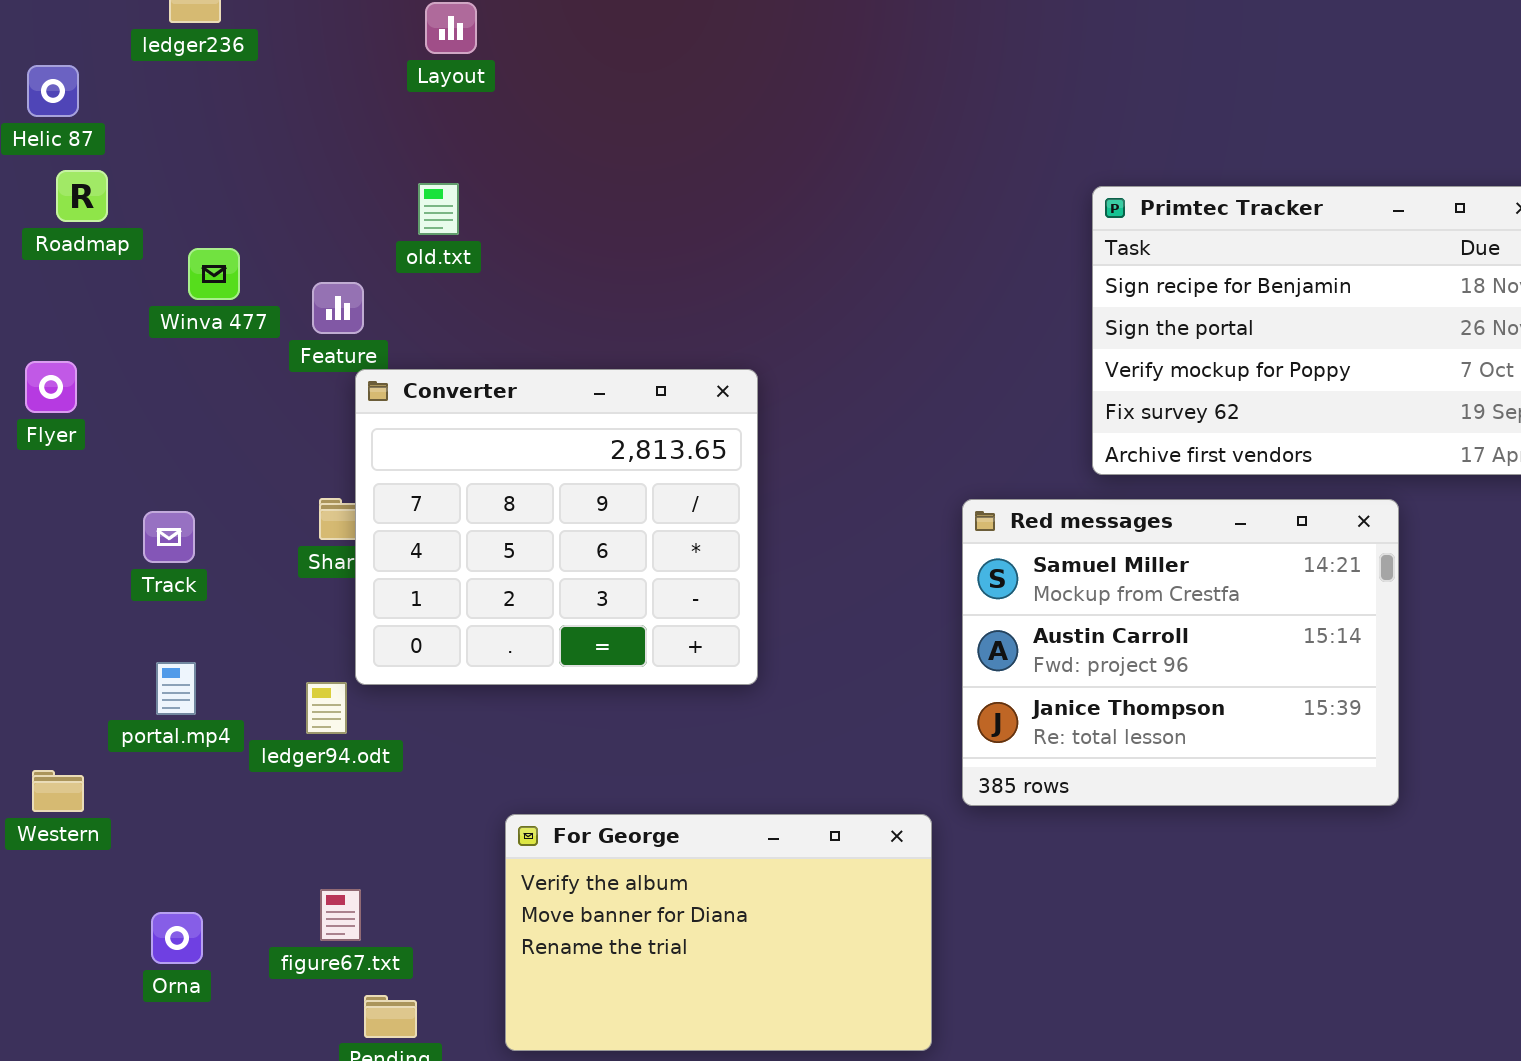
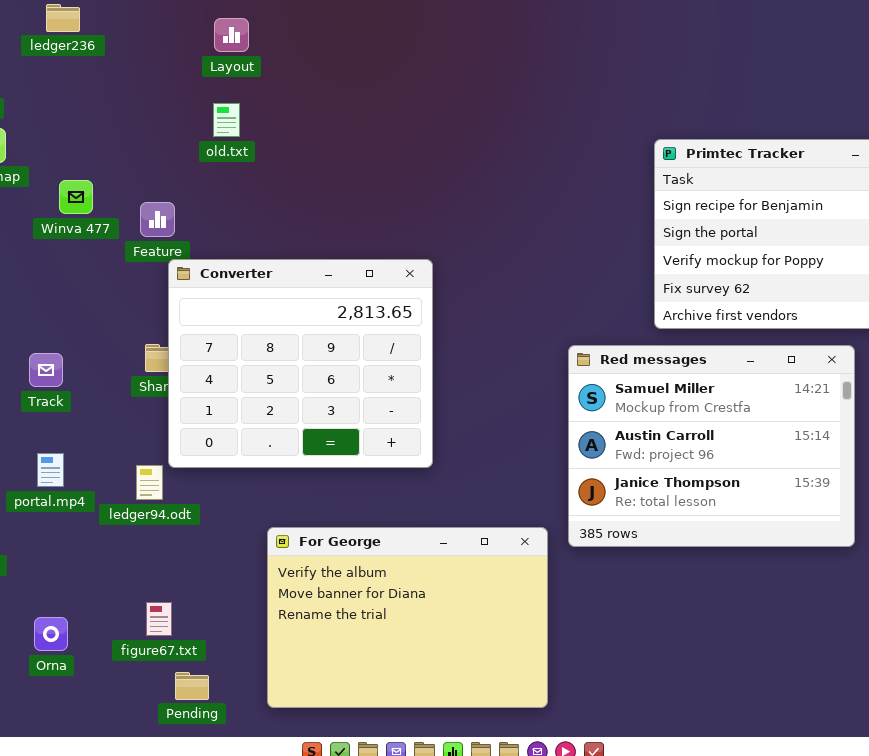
old.txt: [418,183,459,235] -> [213,103,240,137], moved
For George: [505,814,932,1051] -> [267,527,548,708], resized

